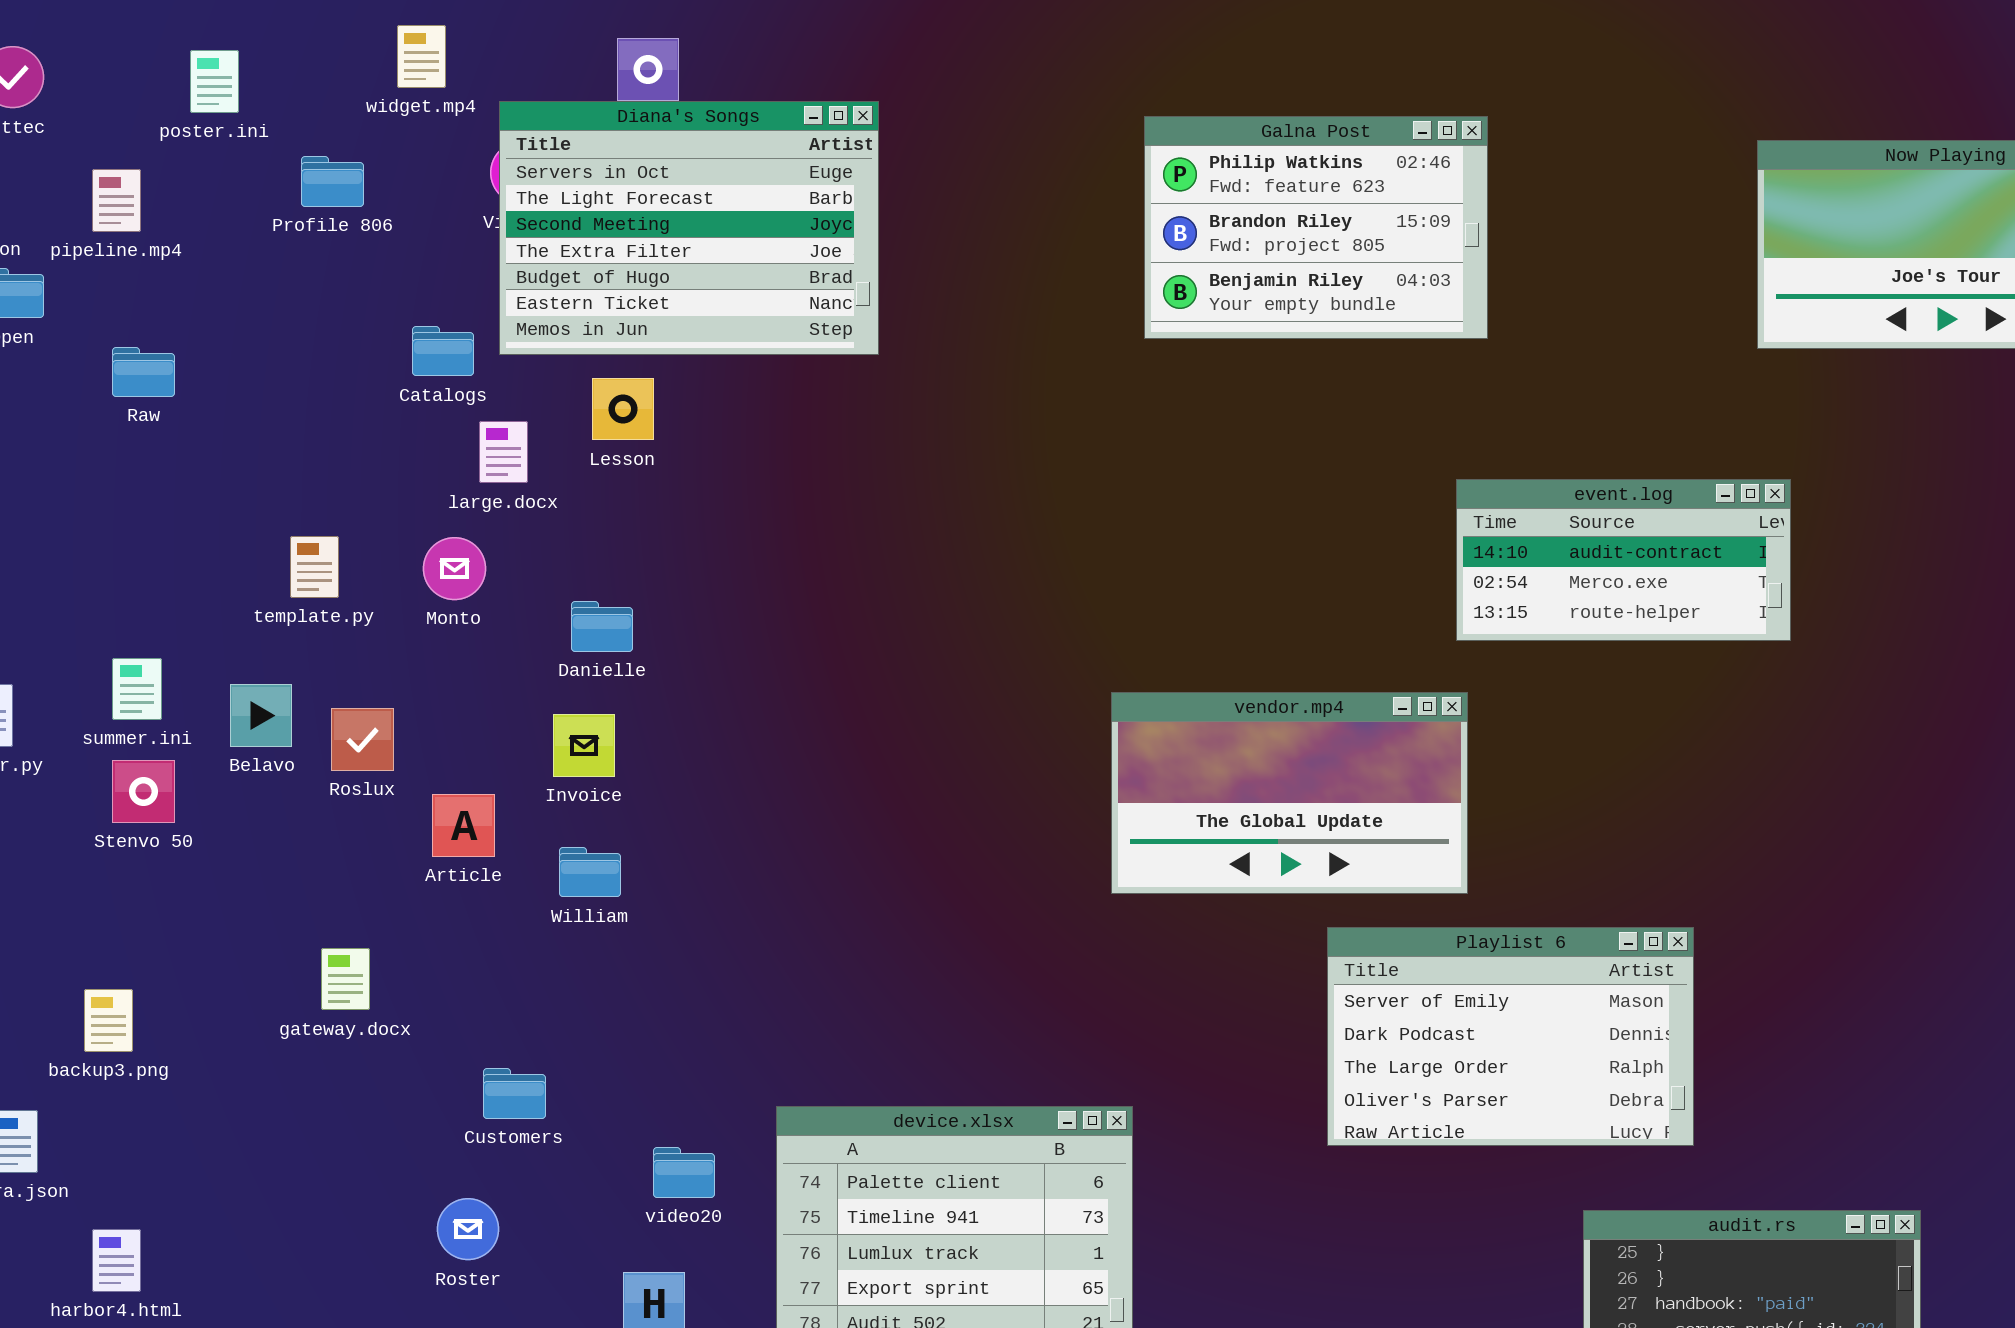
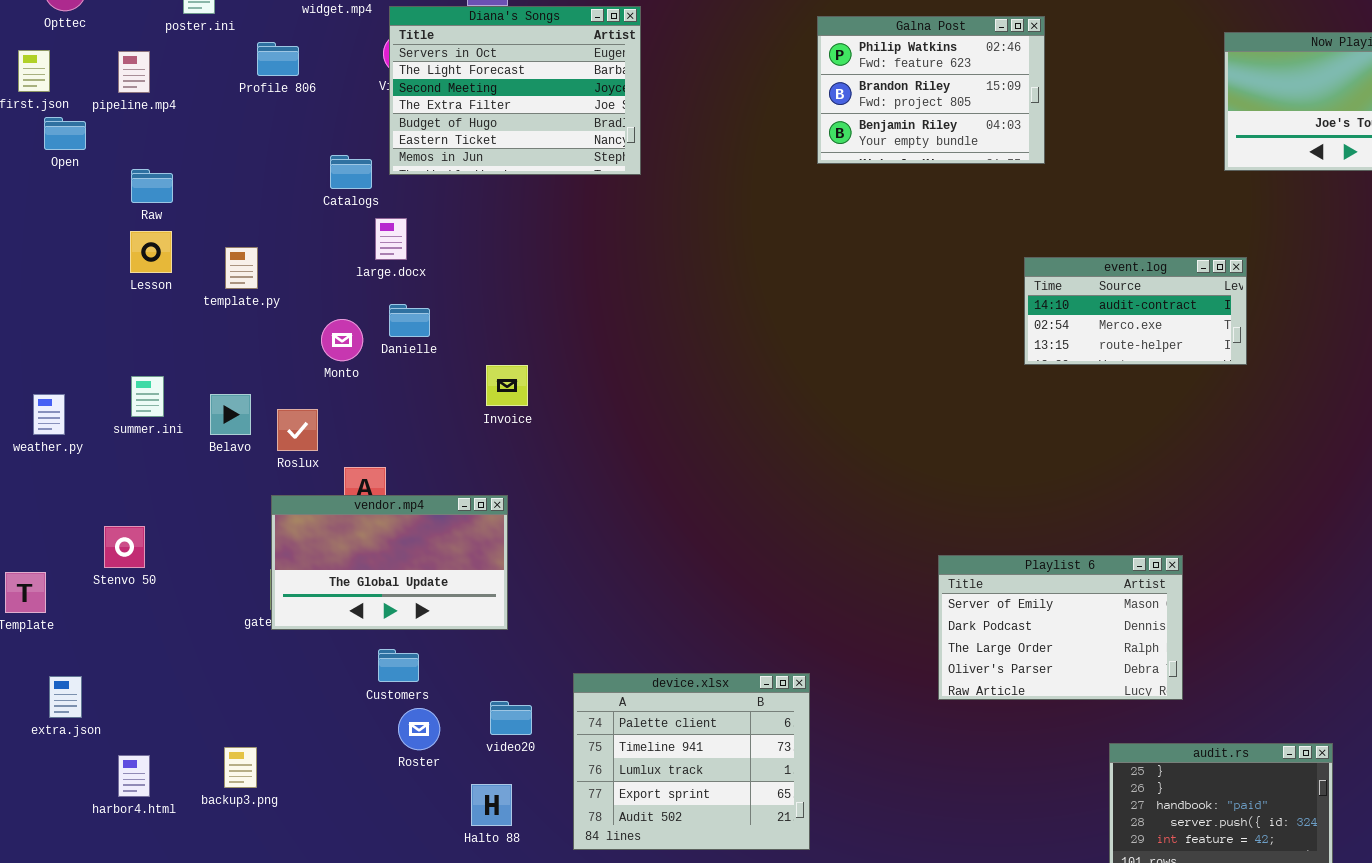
Lesson: [592,378,654,440] -> [130,231,172,273], moved
template.py: [290,536,339,598] -> [225,247,258,289], moved
Monto: [423,537,486,600] -> [321,319,363,361], moved
Danielle: [571,601,633,652] -> [389,304,430,337], moved
vendor.mp4: [1111,692,1468,894] -> [271,495,508,630], moved
Invoice: [553,714,615,777] -> [486,365,528,406], moved
Stenvo 50: [112,760,175,823] -> [104,526,145,568], moved
backup3.png: [84,989,133,1052] -> [224,747,257,788], moved
Roster: [437,1198,499,1260] -> [398,708,440,750], moved

